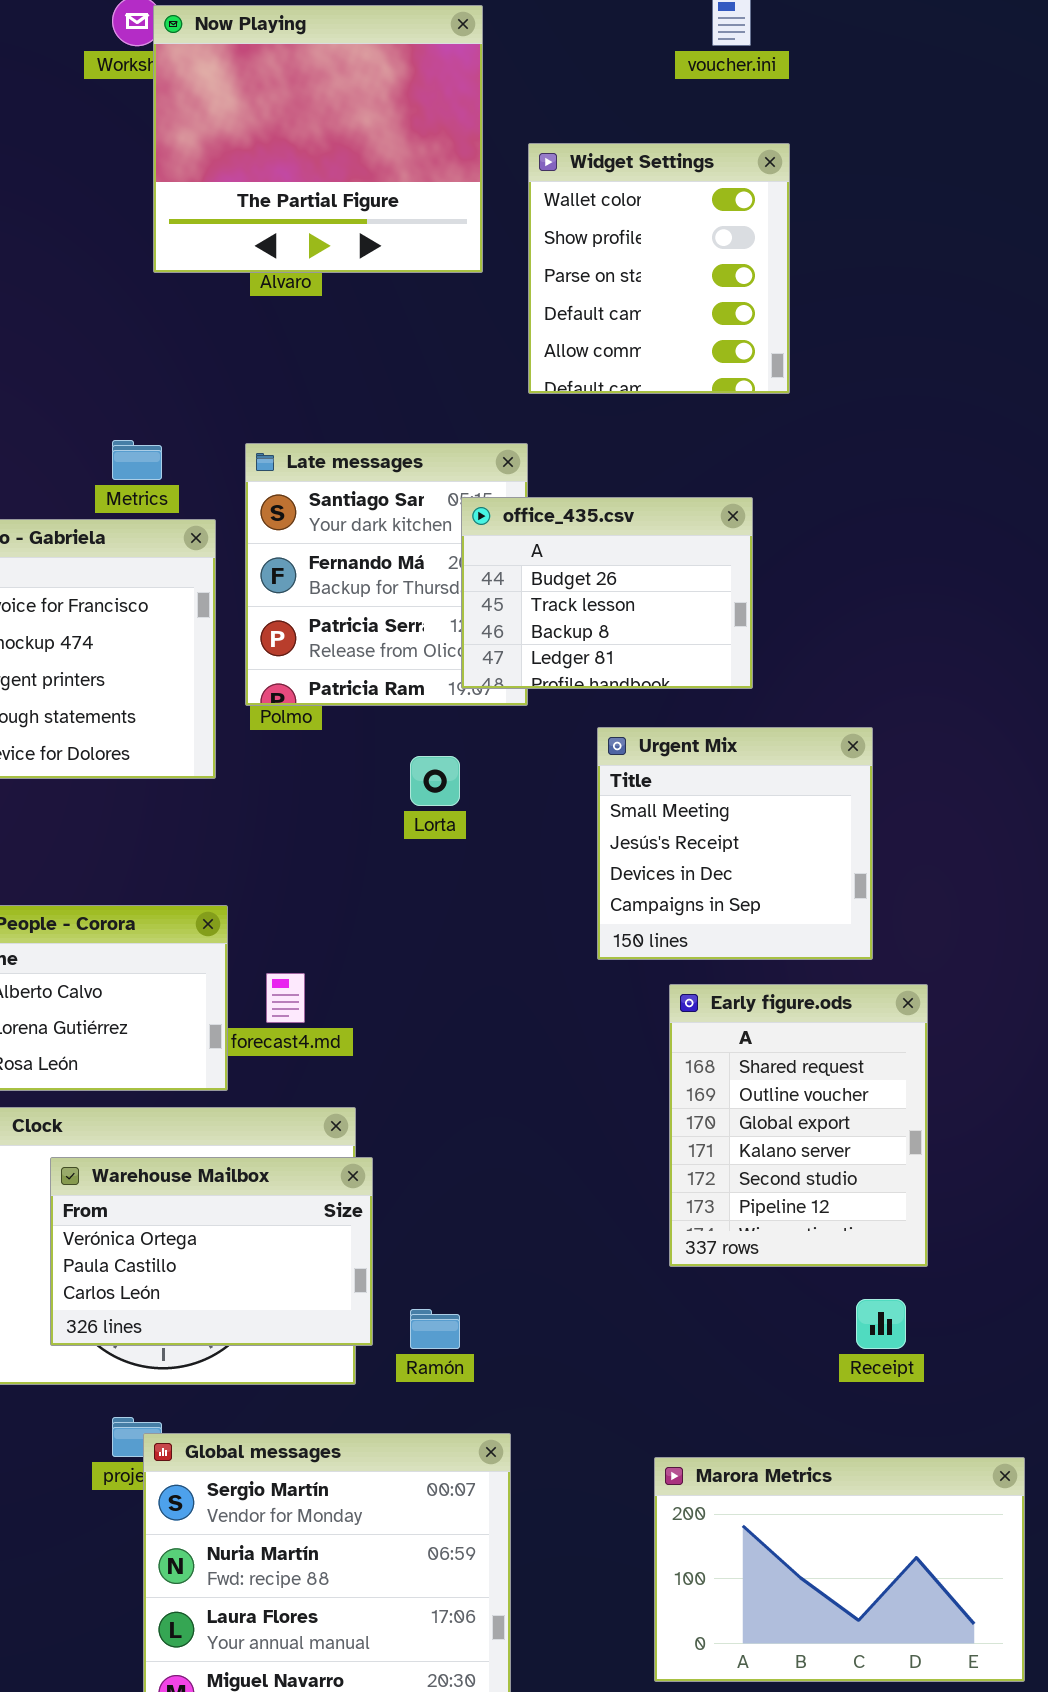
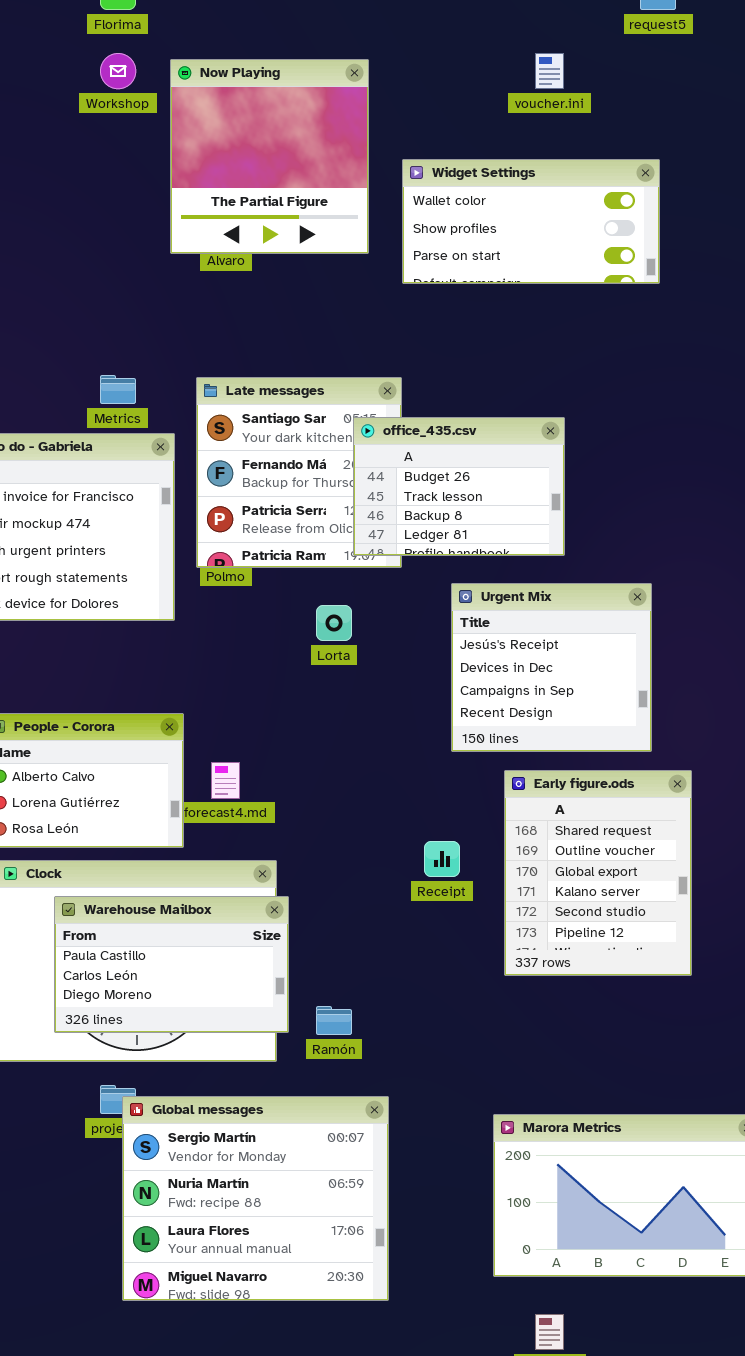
Now Playing: [153,5,483,273] -> [170,59,369,254], resized
Widget Settings: [528,143,790,394] -> [402,159,660,284], resized
Urgent Mix: [597,727,873,960] -> [451,583,652,752], scrolled down 1 row
Warehouse Mailbox: [50,1157,373,1346] -> [54,896,289,1033], scrolled down 1 row
Receipt: [856,1299,906,1349] -> [424,841,460,877], moved

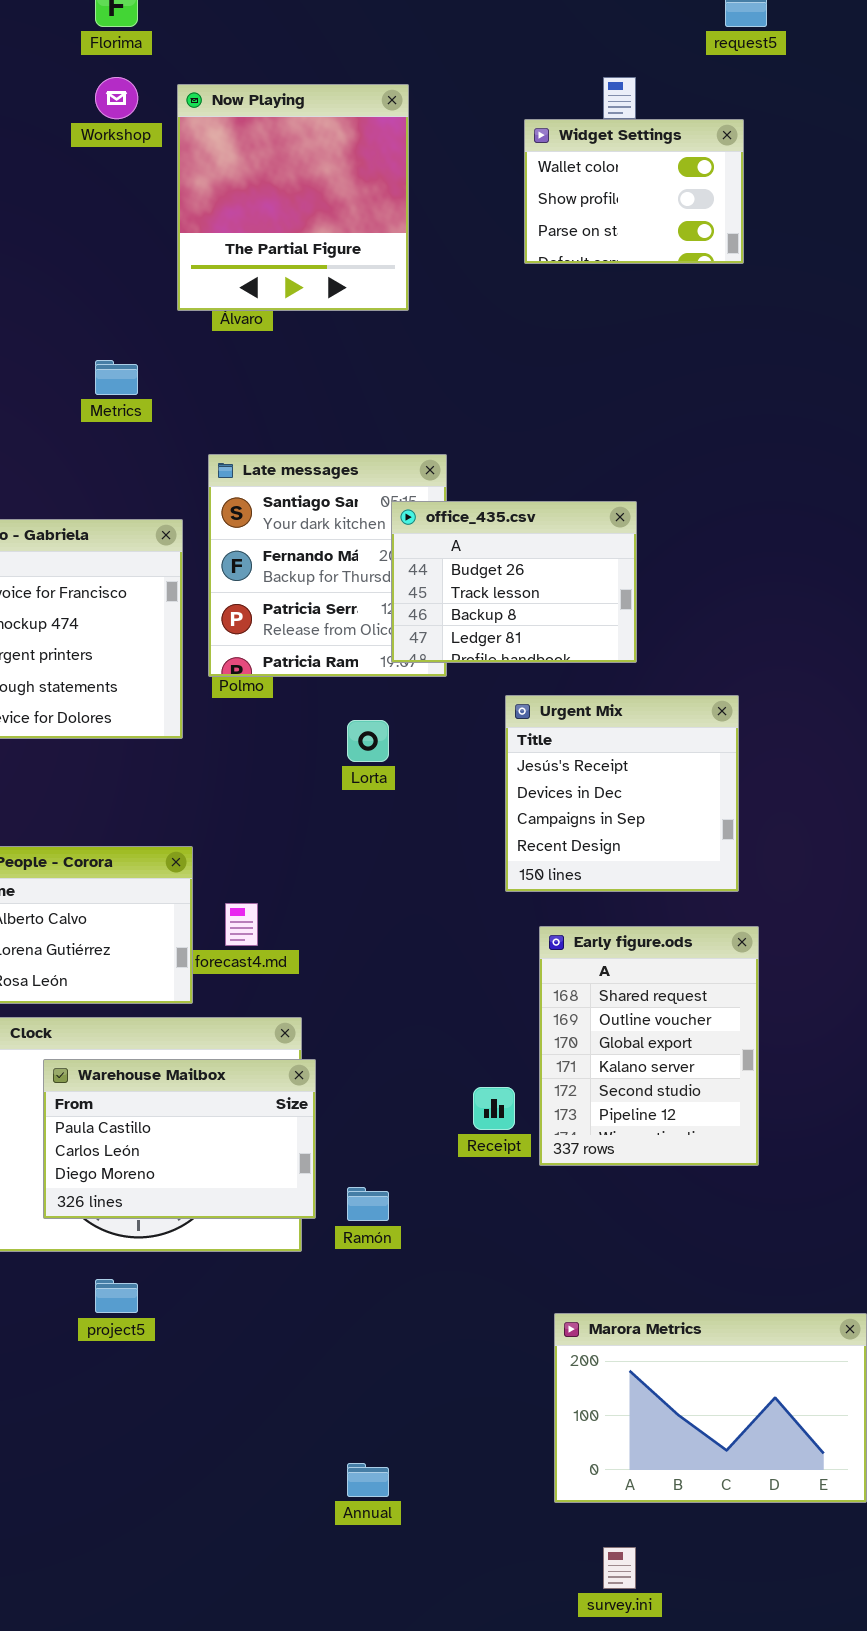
Widget Settings: [402,159,660,284] -> [524,119,744,264], moved, resized
Metrics: [100,375,136,404] -> [95,360,138,395], moved
Early figure.ods: [504,770,692,976] -> [539,926,759,1166], moved
Receipt: [424,841,460,877] -> [473,1087,515,1130], moved
Global messages: [122,1096,389,1301] -> none, closed

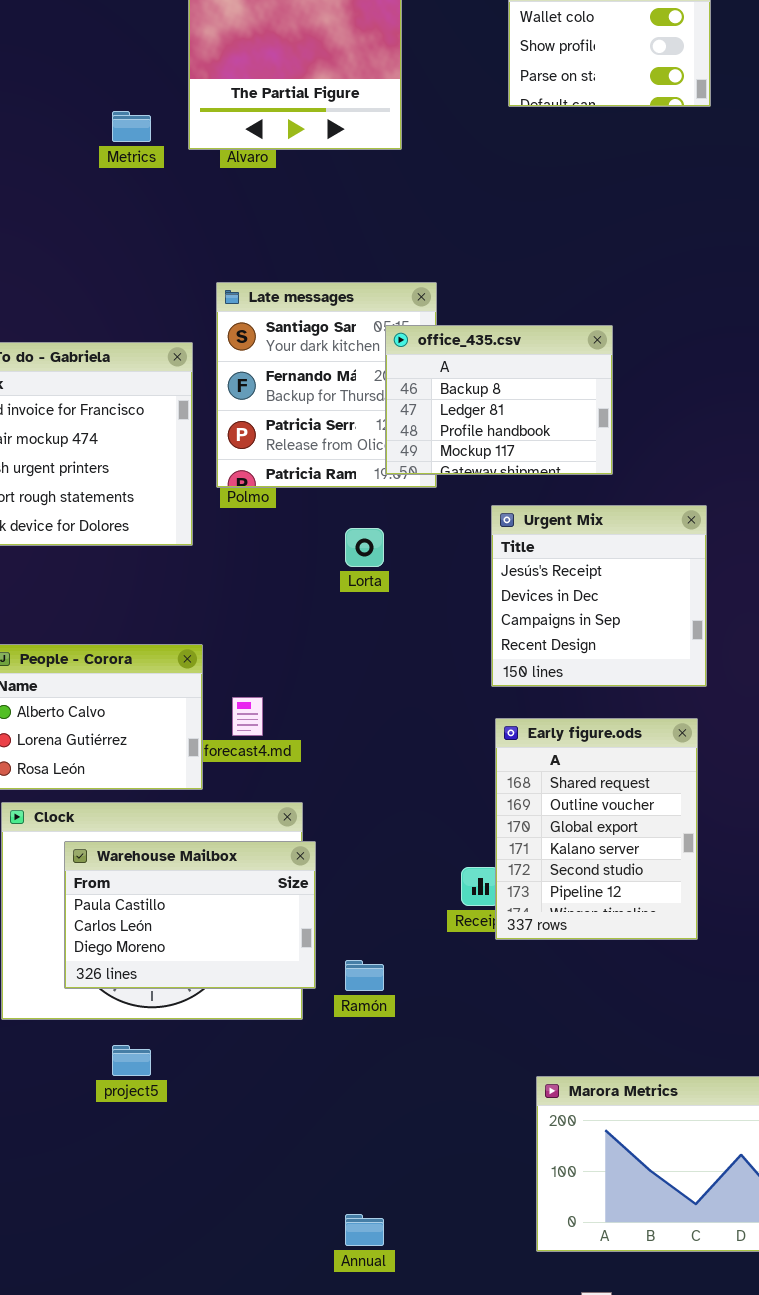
Metrics: [95,360,138,395] -> [112,111,151,142], moved
office_435.csv: [391,501,637,663] -> [385,325,613,475], scrolled down 2 rows
Early figure.ods: [539,926,759,1166] -> [495,718,698,940], moved

